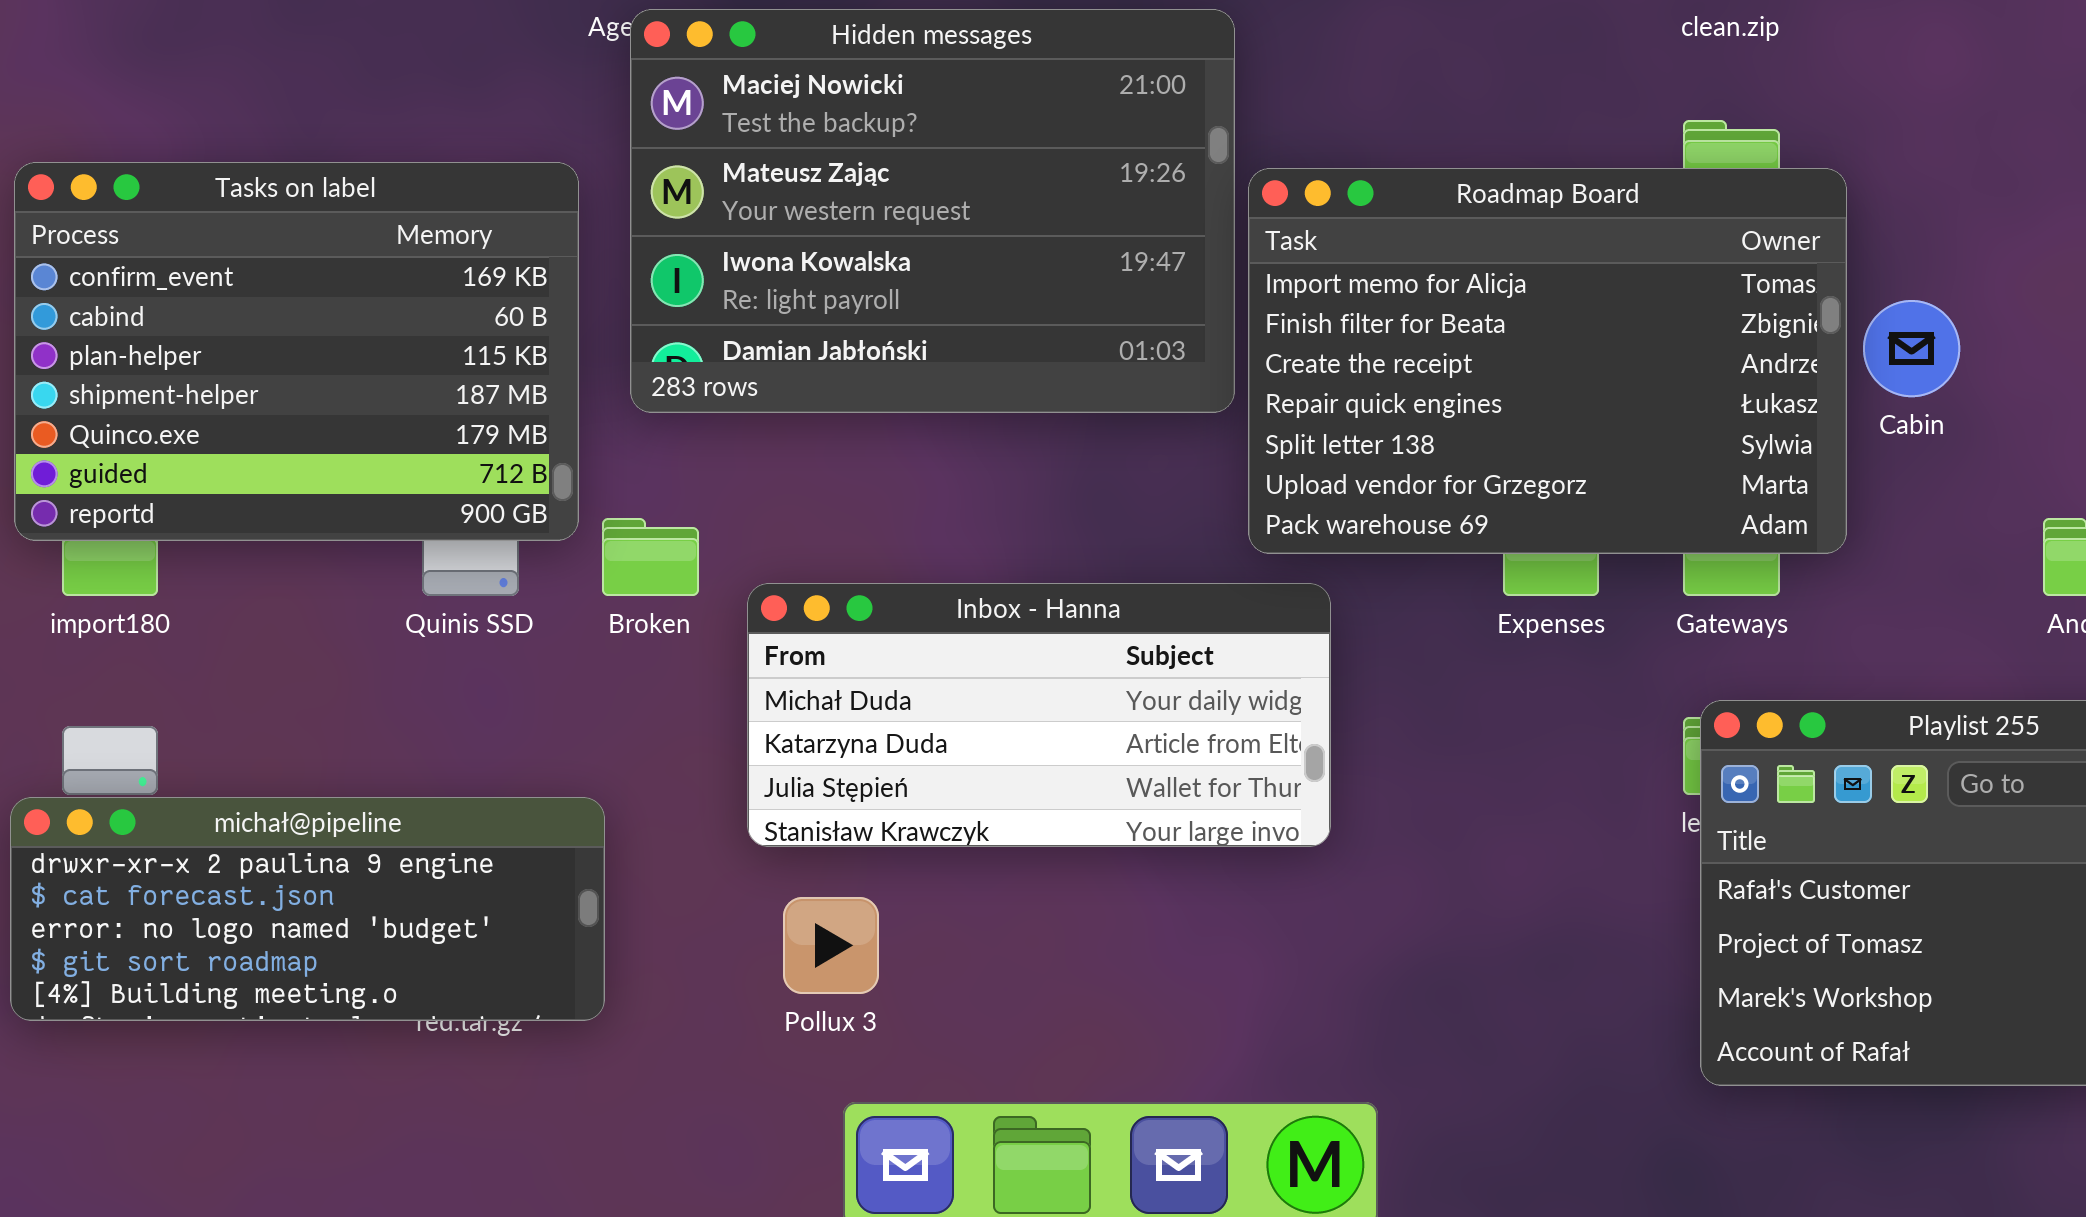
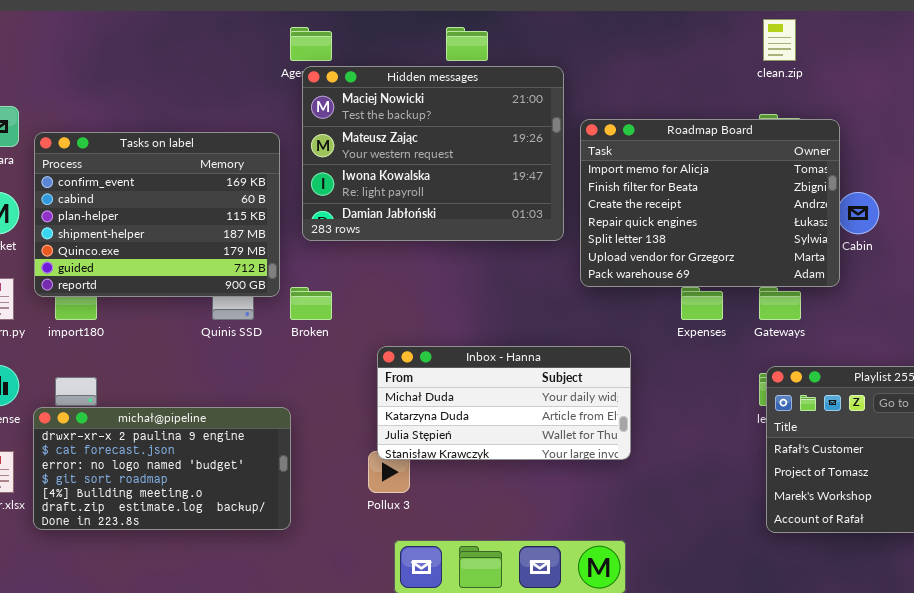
Roadmap Board: [1248,168,1847,554] -> [580,119,840,287], moved
Inbox - Hanna: [747,583,1331,847] -> [377,346,631,460], moved
michał@pipeline: [10,797,605,1021] -> [33,407,291,530], resized

